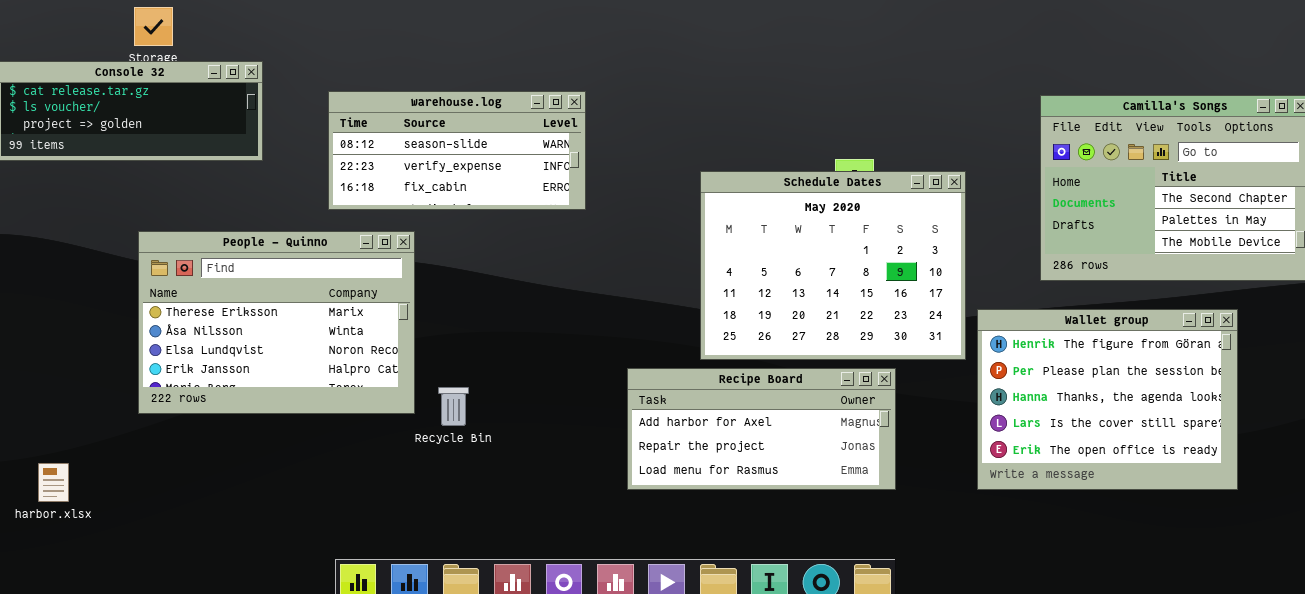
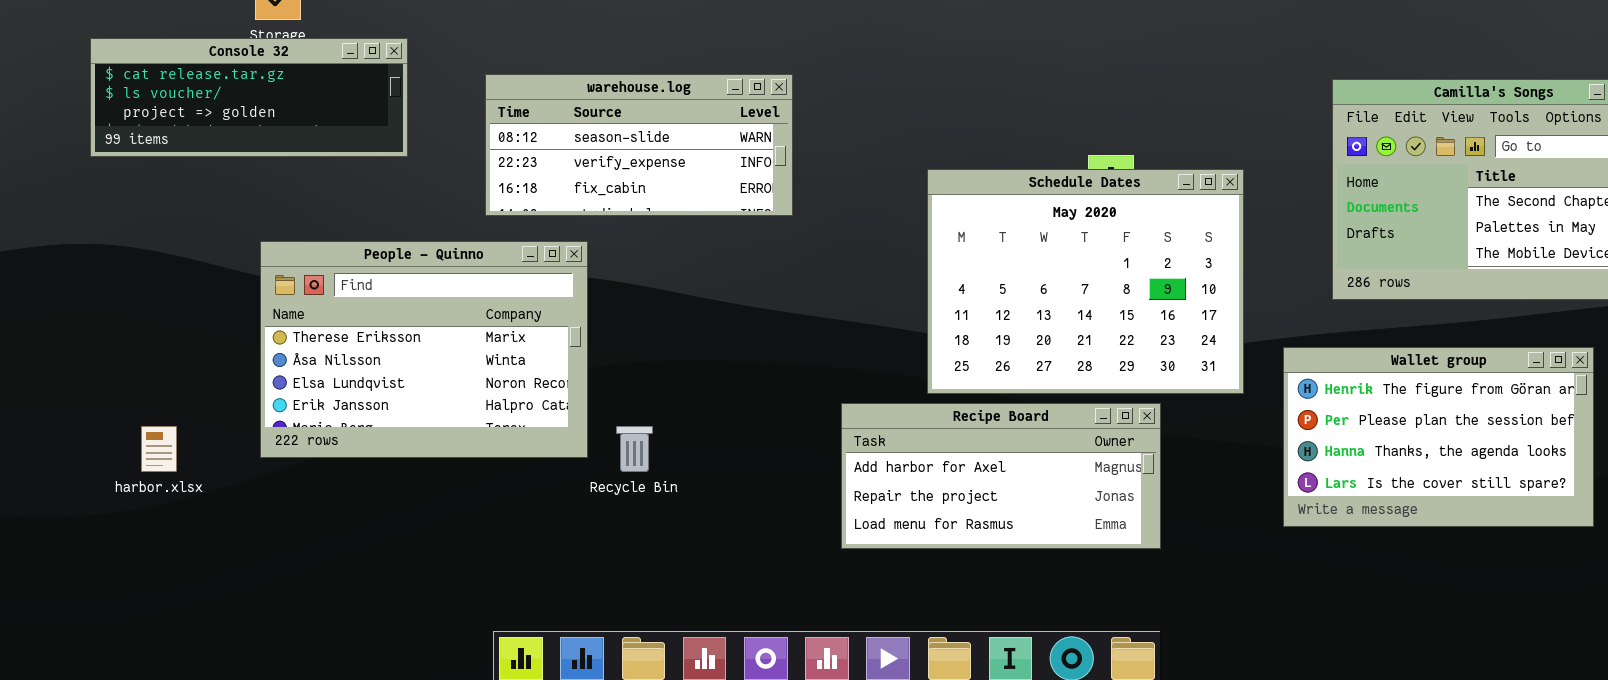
Wallet group: [977,309,1238,490] -> [1283,347,1594,527], moved, resized
harbor.xlsx: [38,463,69,502] -> [141,426,177,472], moved

